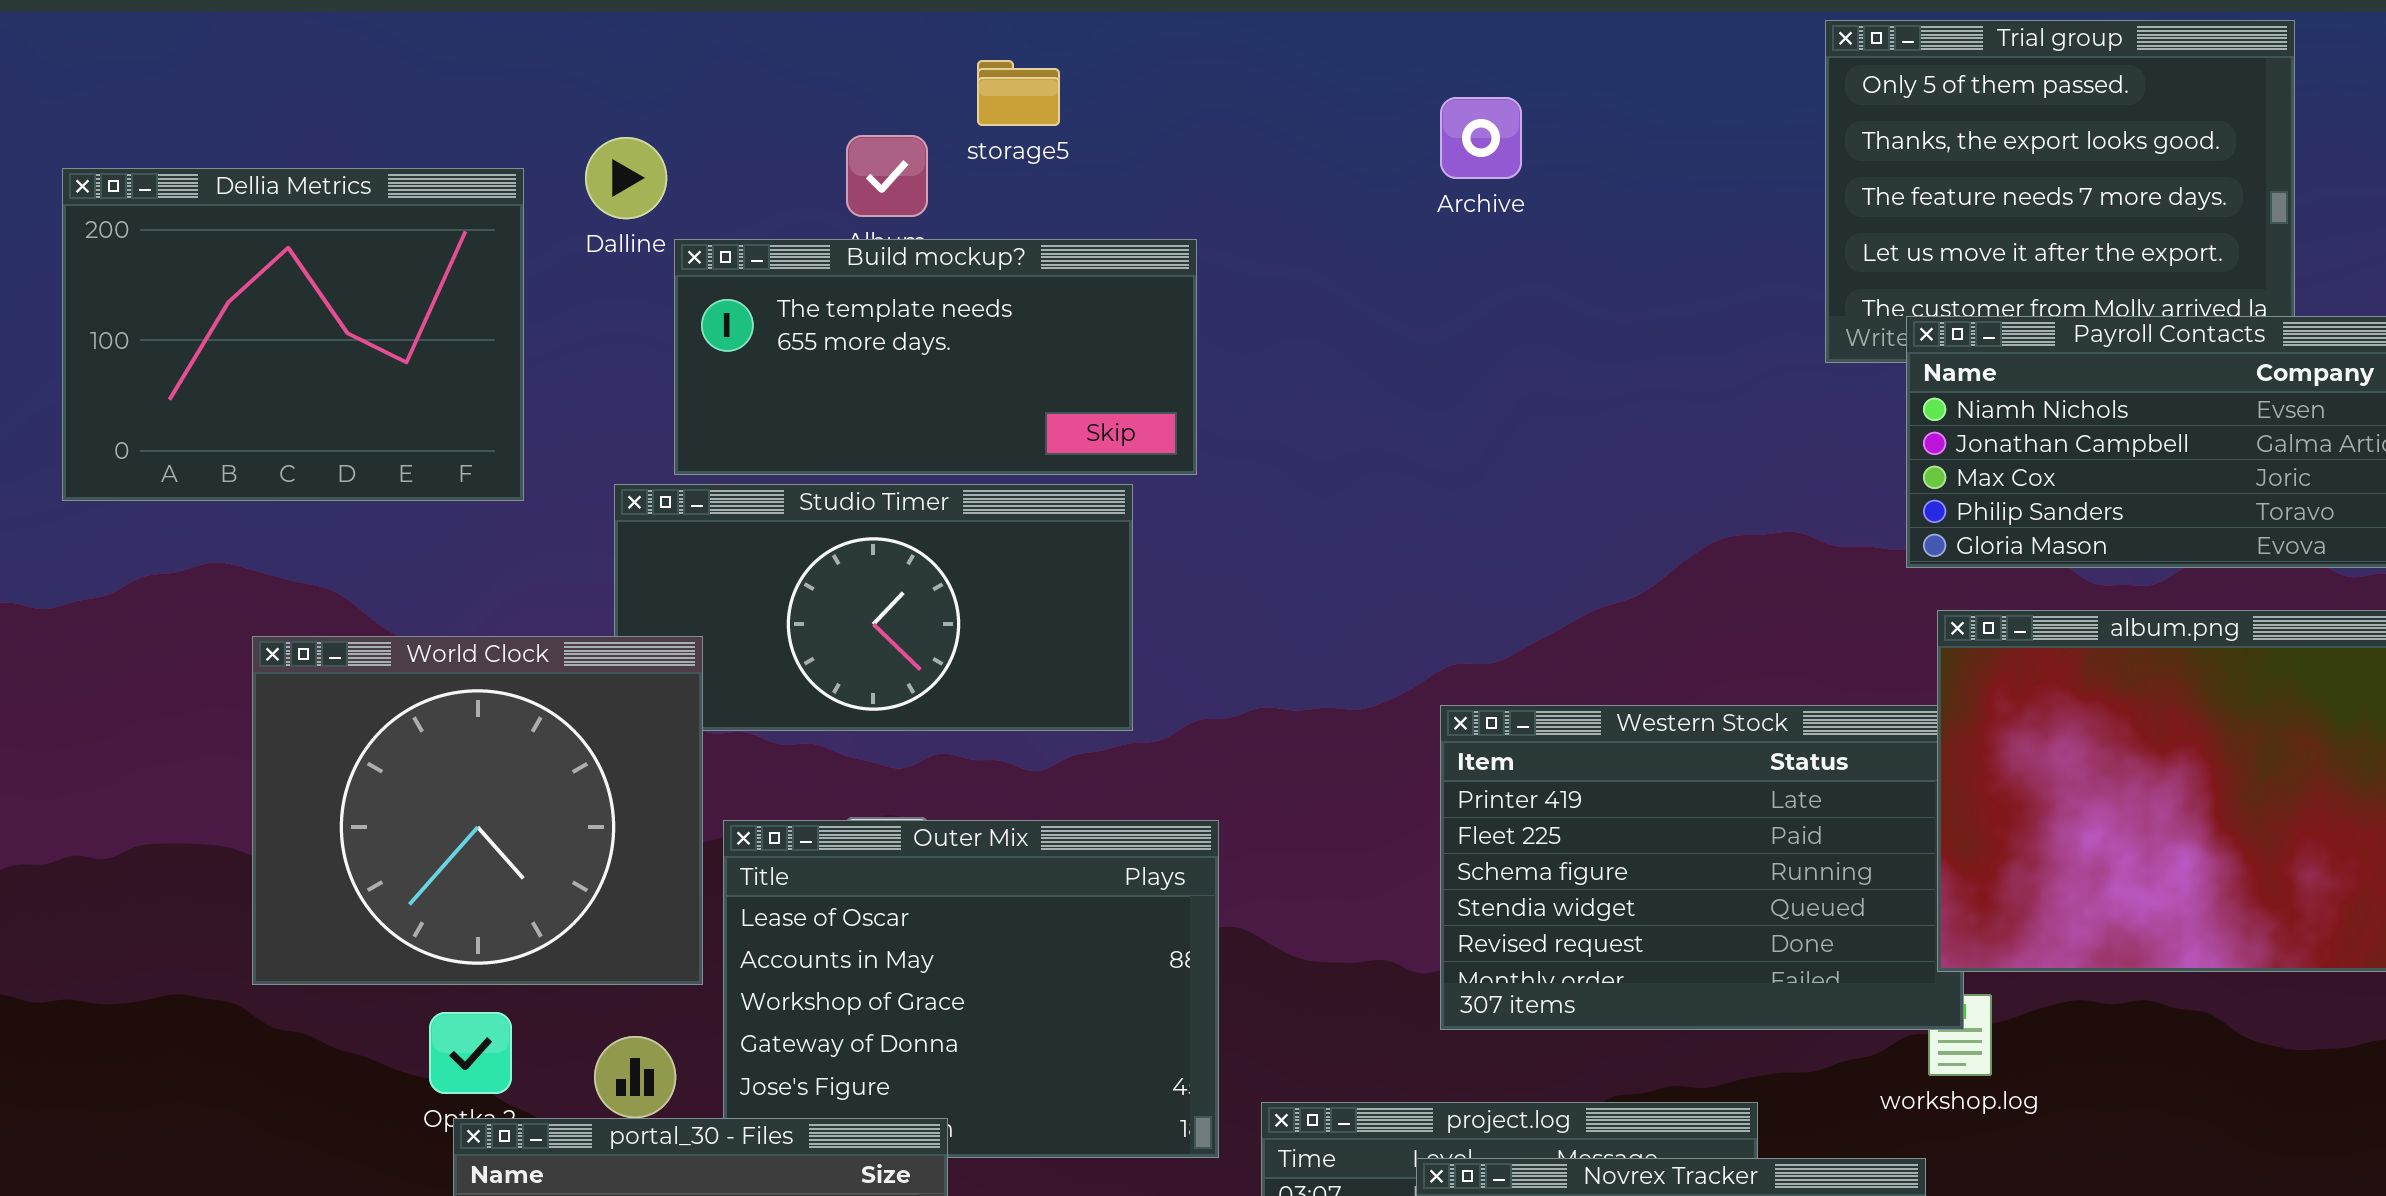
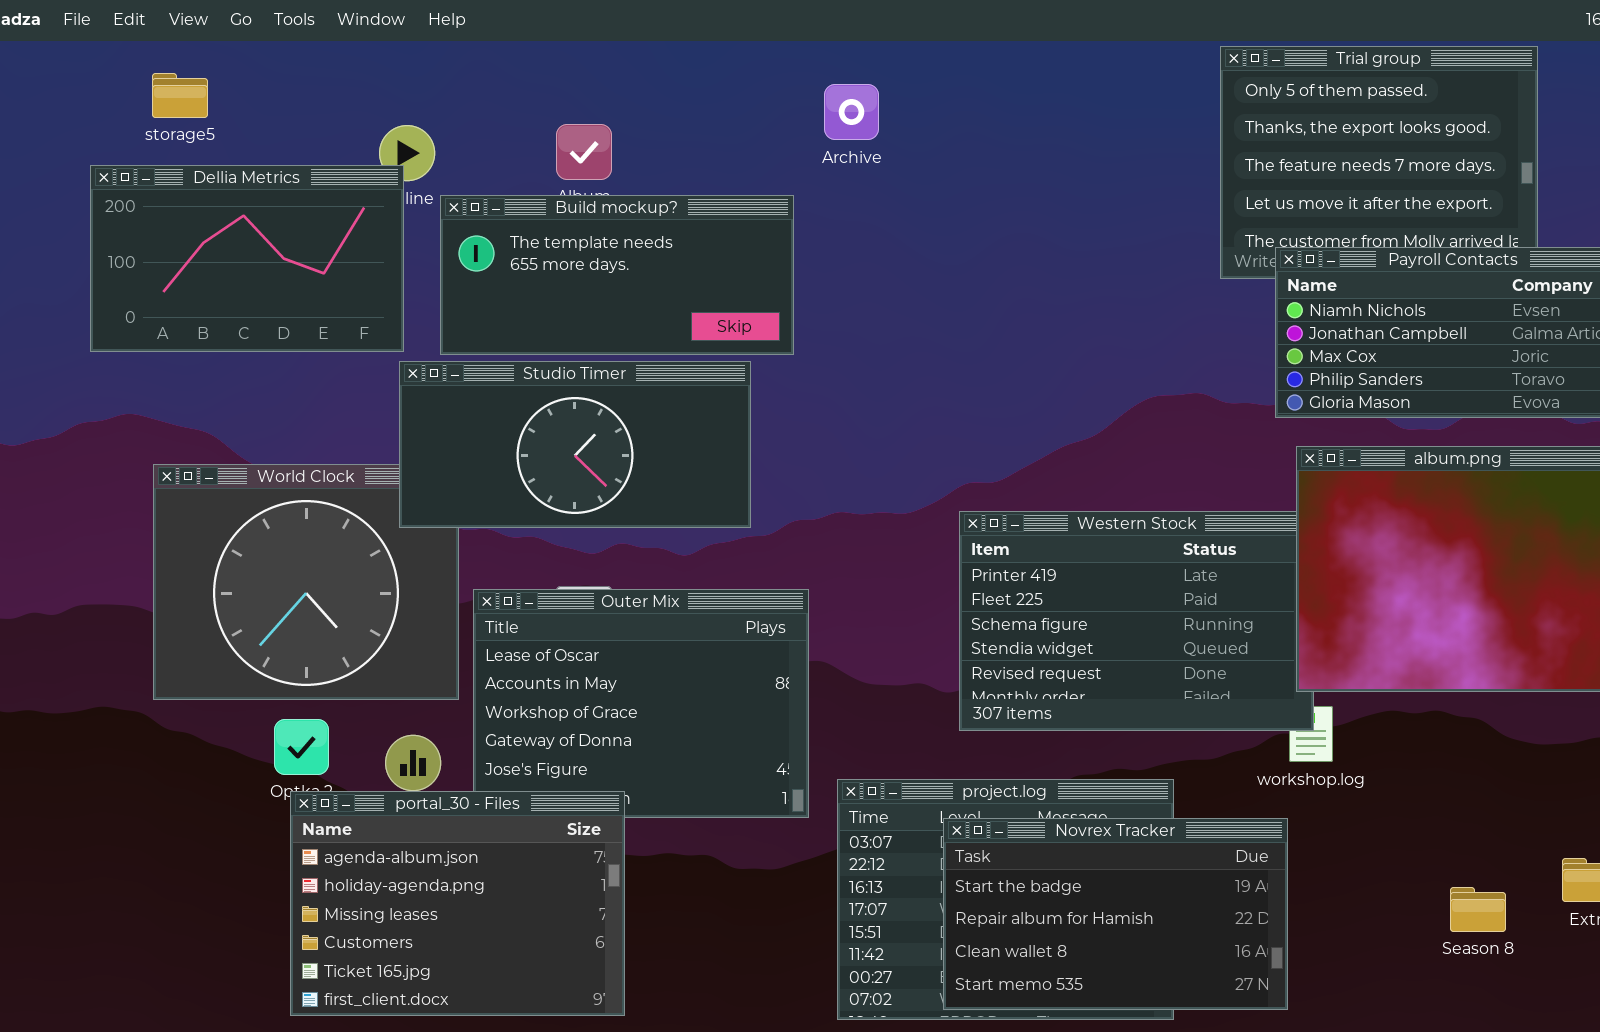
storage5: [977,60,1060,126] -> [152,73,208,118], moved
Archive: [1440,97,1522,179] -> [824,84,879,140], moved
Dellia Metrics: [62,168,524,501] -> [90,165,404,352], moved, resized
Studio Timer: [614,484,1133,731] -> [399,361,751,528], raised

